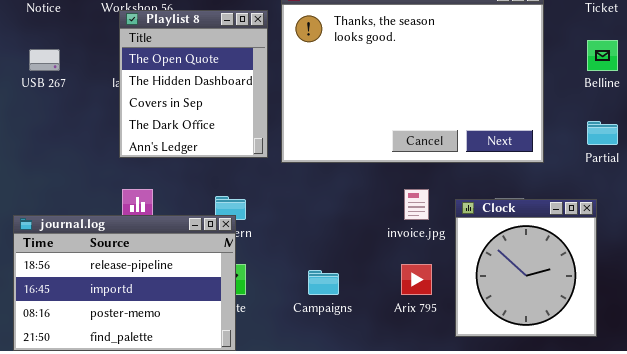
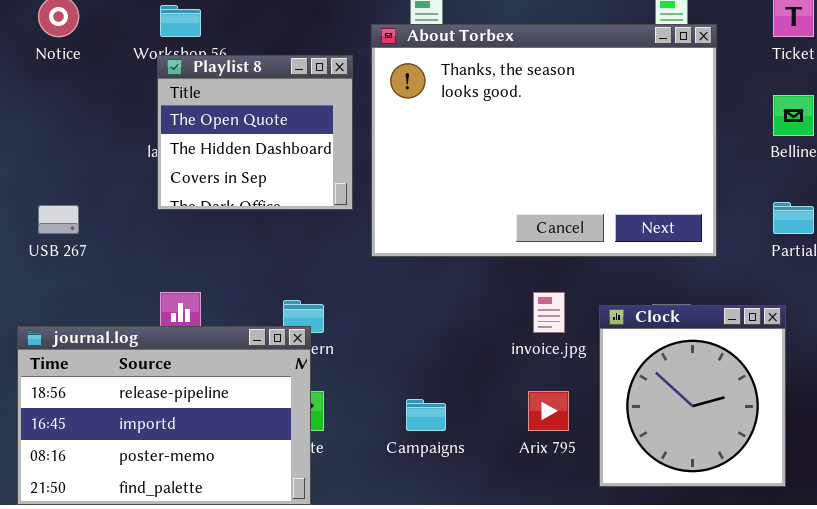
Playlist 8: [119,10,268,158] -> [157,55,353,210], resized
USB 267: [29,49,60,71] -> [38,205,79,234], moved

